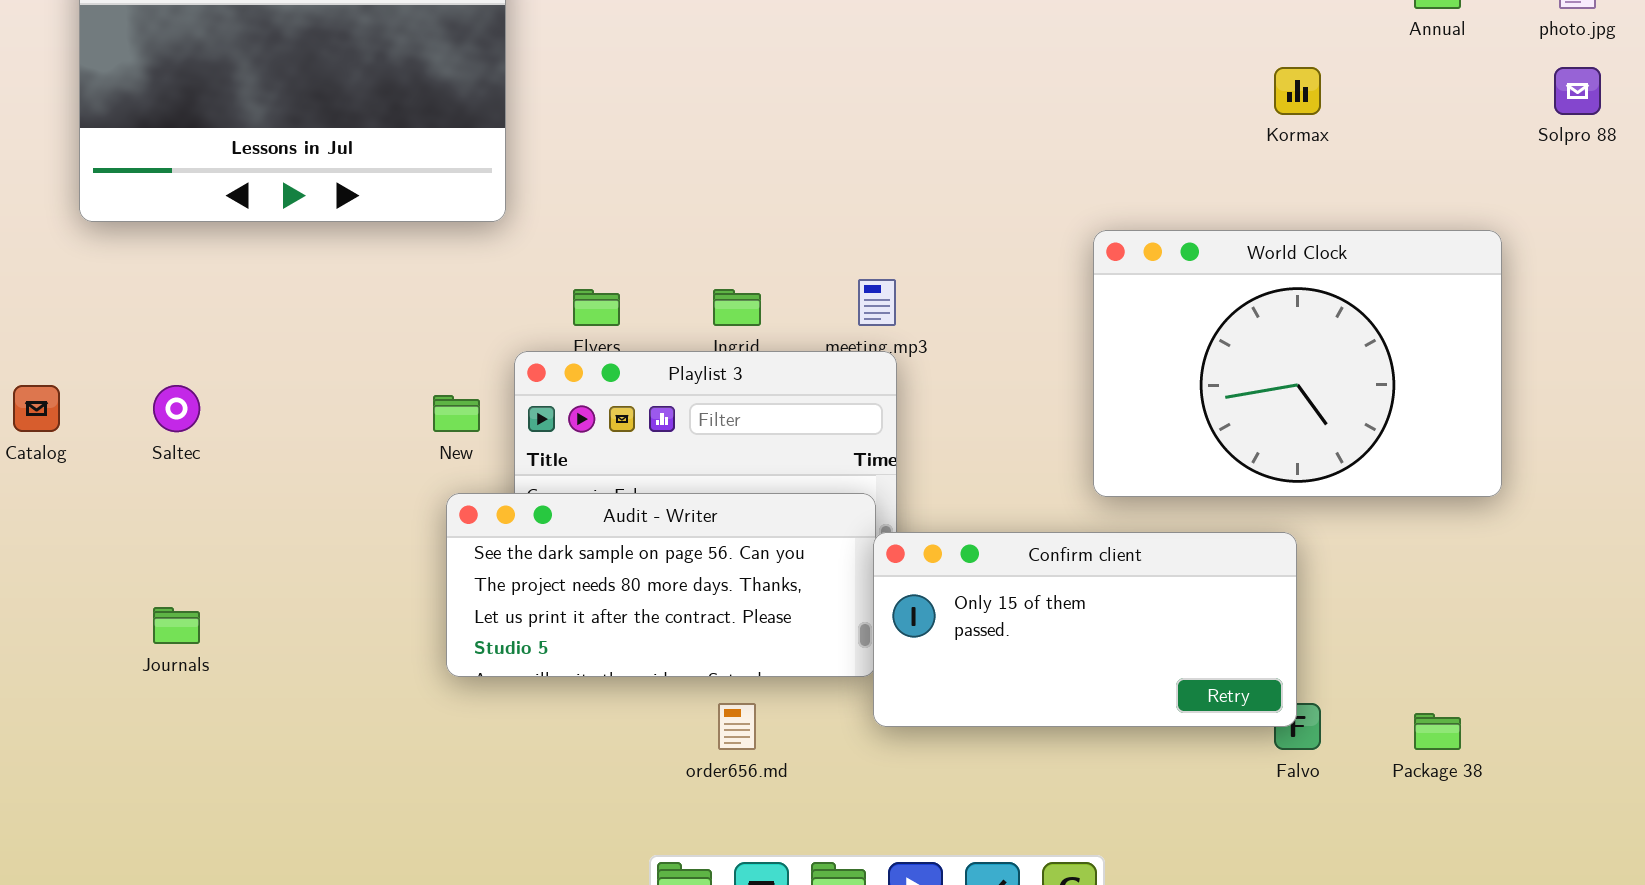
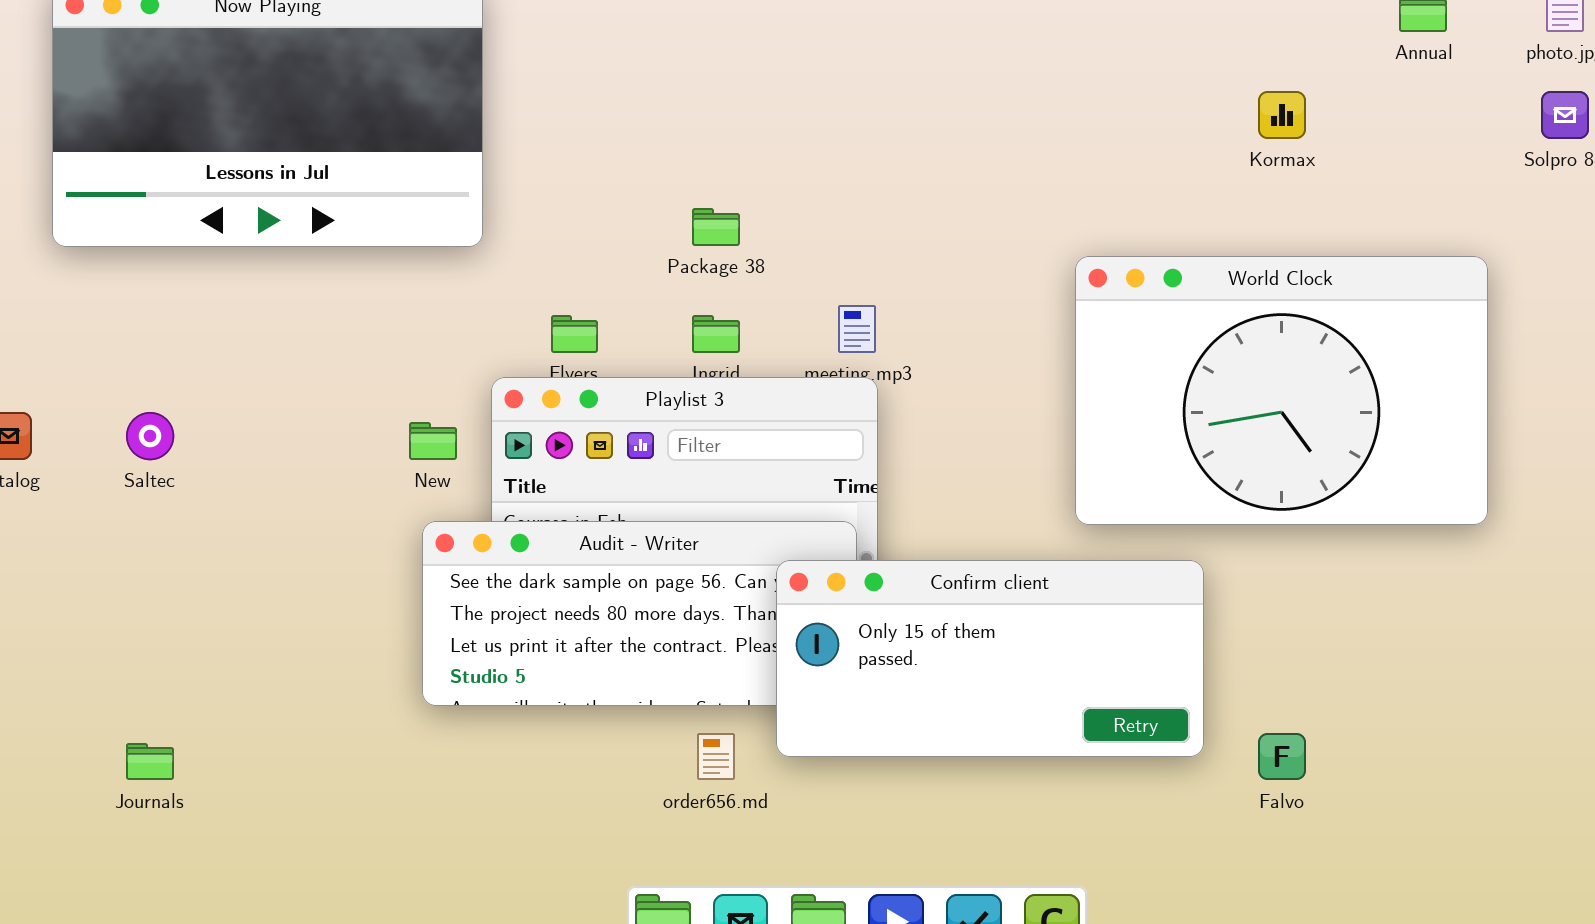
Confirm client: [873,532,1297,727] -> [776,560,1204,757], moved
Journals: [153,607,200,644] -> [126,743,174,780], moved
Package 38: [1414,713,1461,750] -> [692,208,740,246], moved

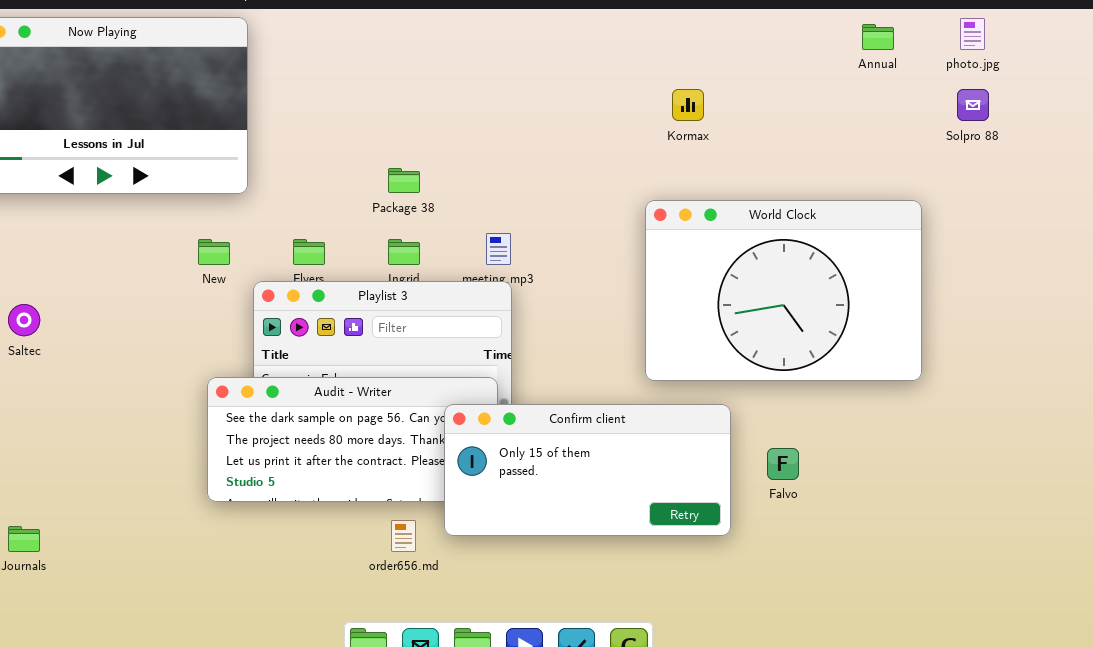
Kormax: [1258,91,1306,139] -> [672,89,704,121], moved
New: [409,422,457,460] -> [198,239,230,265], moved
Falvo: [1258,733,1306,780] -> [767,448,799,480], moved

